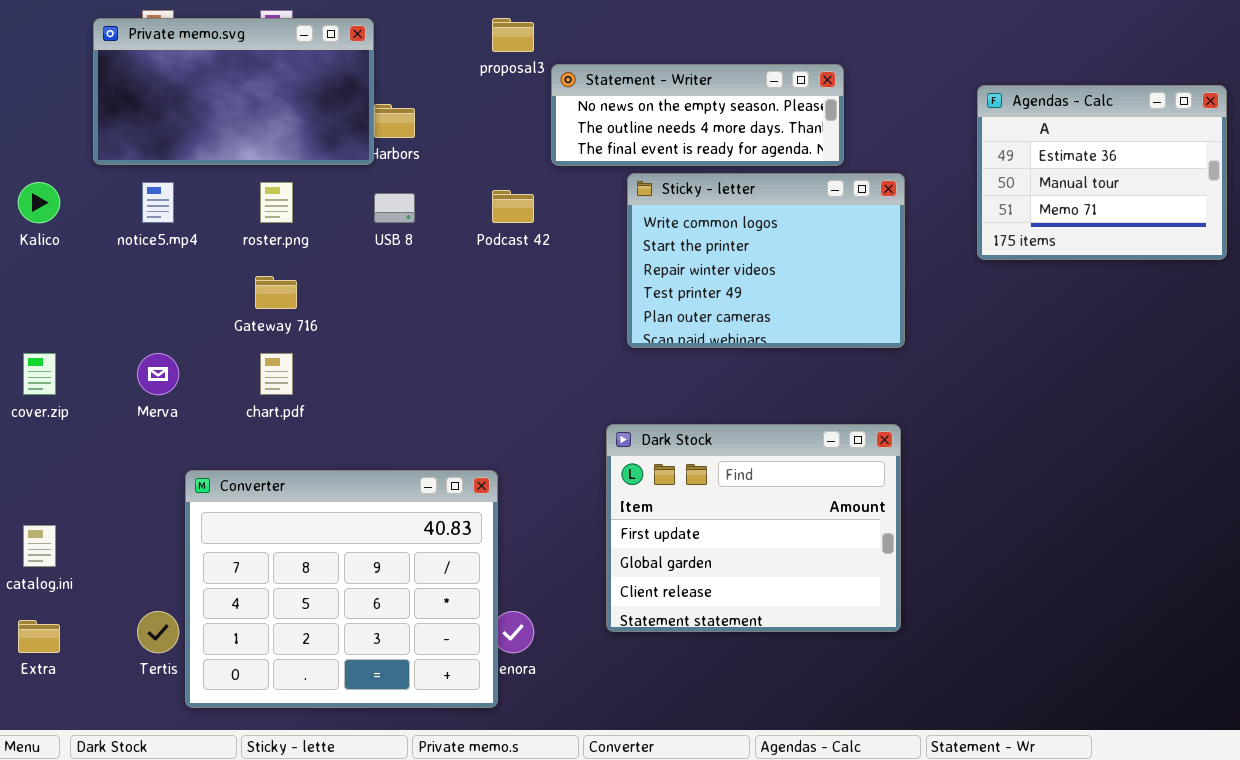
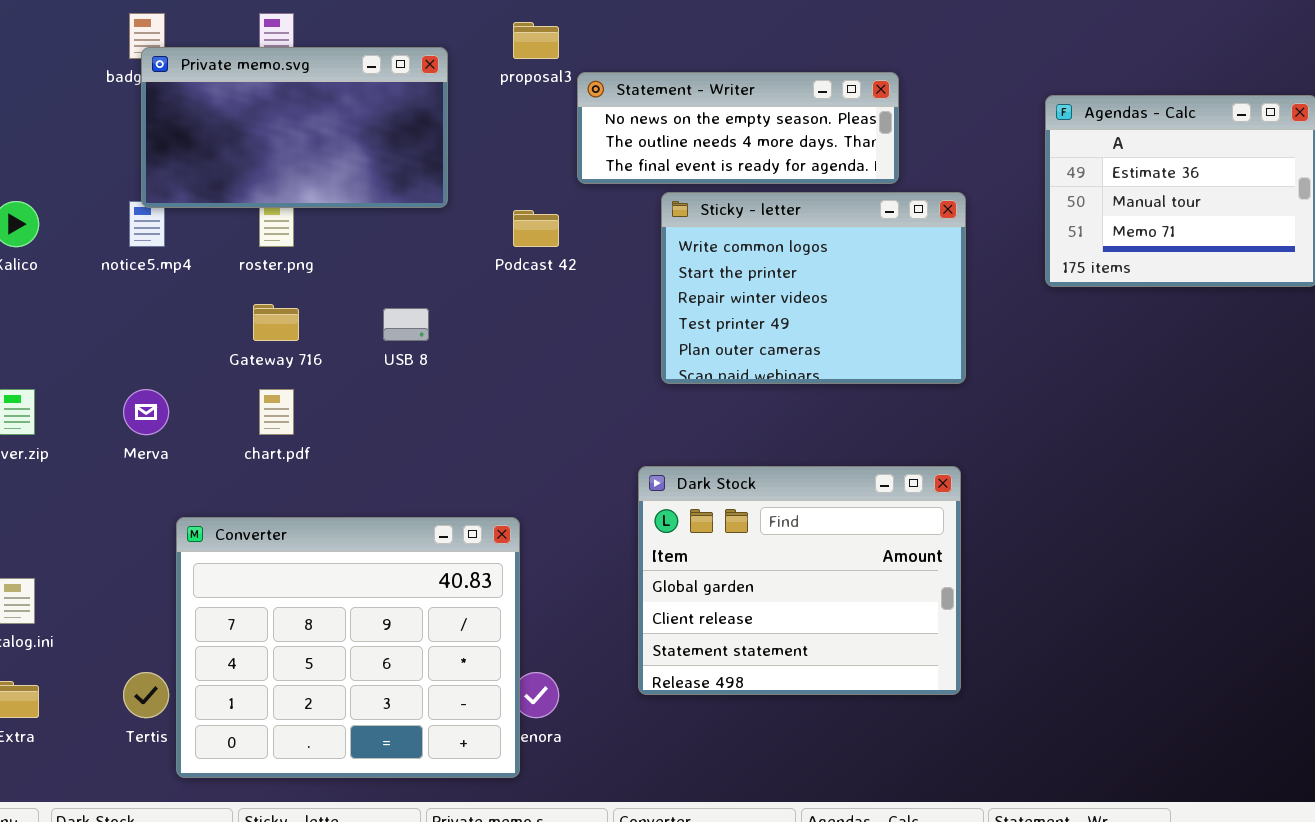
Private memo.svg: [93,18,374,165] -> [141,47,448,208], moved
USB 8: [374,193,415,223] -> [383,308,429,341], moved
Dark Stock: [606,424,901,632] -> [638,466,961,695], scrolled down 1 row

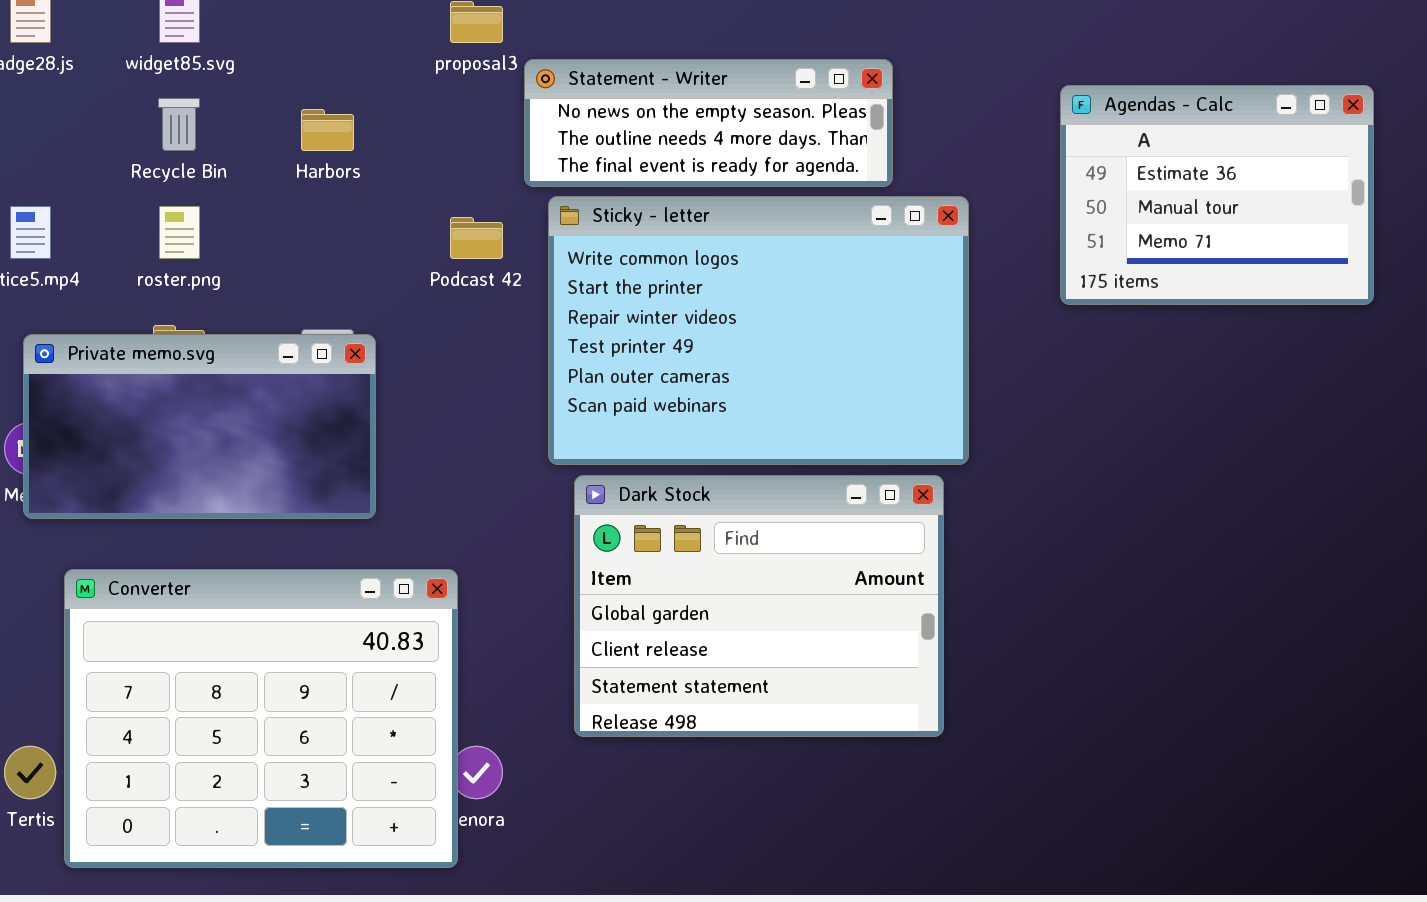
Private memo.svg: [141,47,448,208] -> [23,334,376,519], moved
Sticky - letter: [661,192,966,384] -> [548,196,969,465], resized
Dark Stock: [638,466,961,695] -> [574,475,944,737], moved

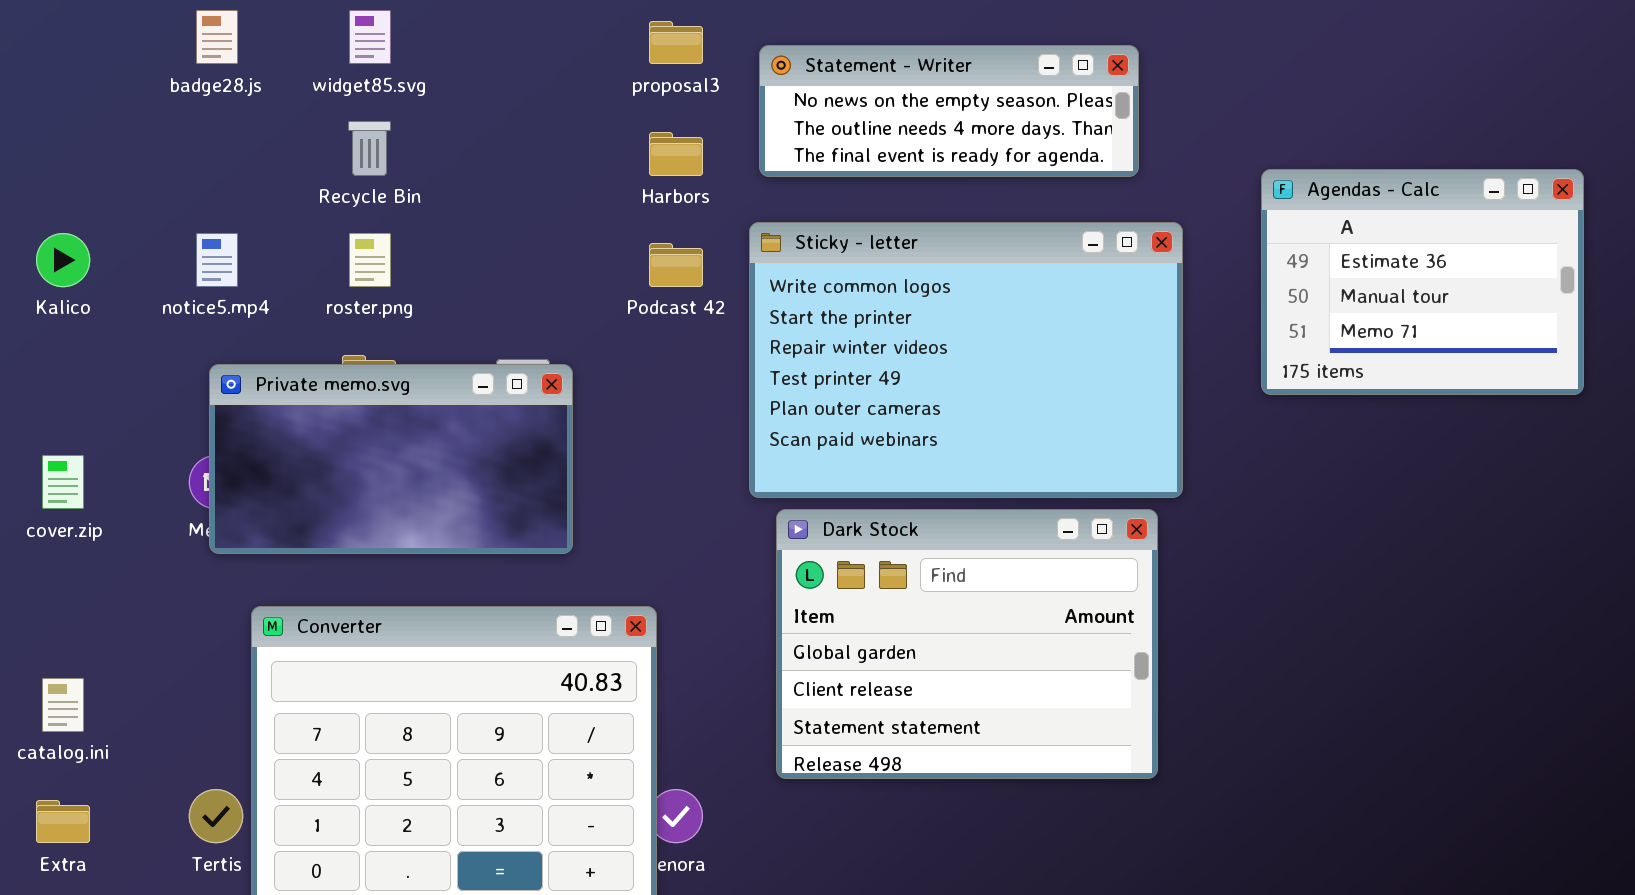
Statement - Writer: [524,59,893,187] -> [759,45,1139,177], moved
Agendas - Calc: [1060,85,1374,305] -> [1261,169,1584,395], moved
Harbors: [301,109,354,151] -> [649,132,703,176], moved

